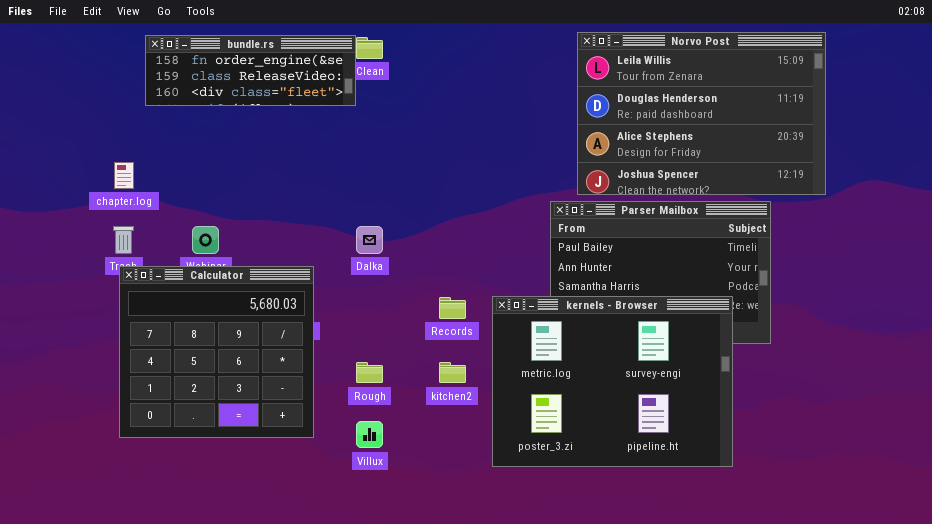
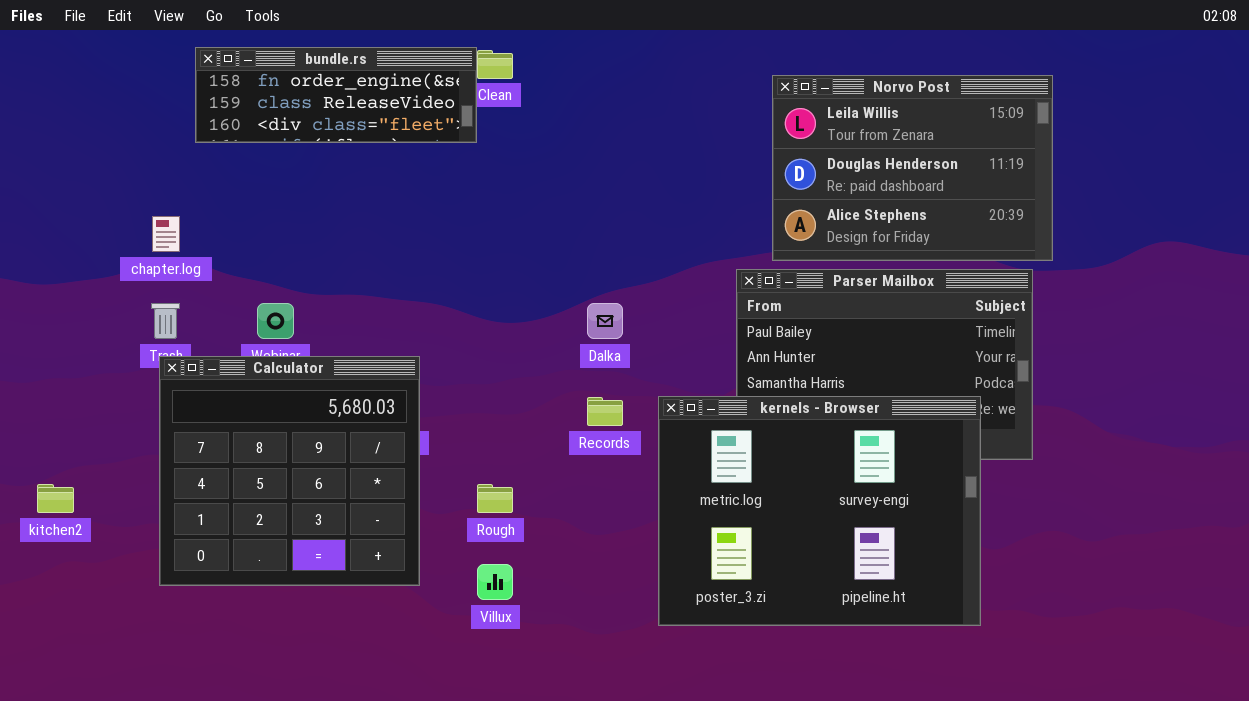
Norvo Post: [577,32,826,195] -> [772,75,1053,261], resized
Dalka: [356,226,383,254] -> [587,303,623,339], moved
kitchen2: [439,362,466,383] -> [37,484,74,513], moved

